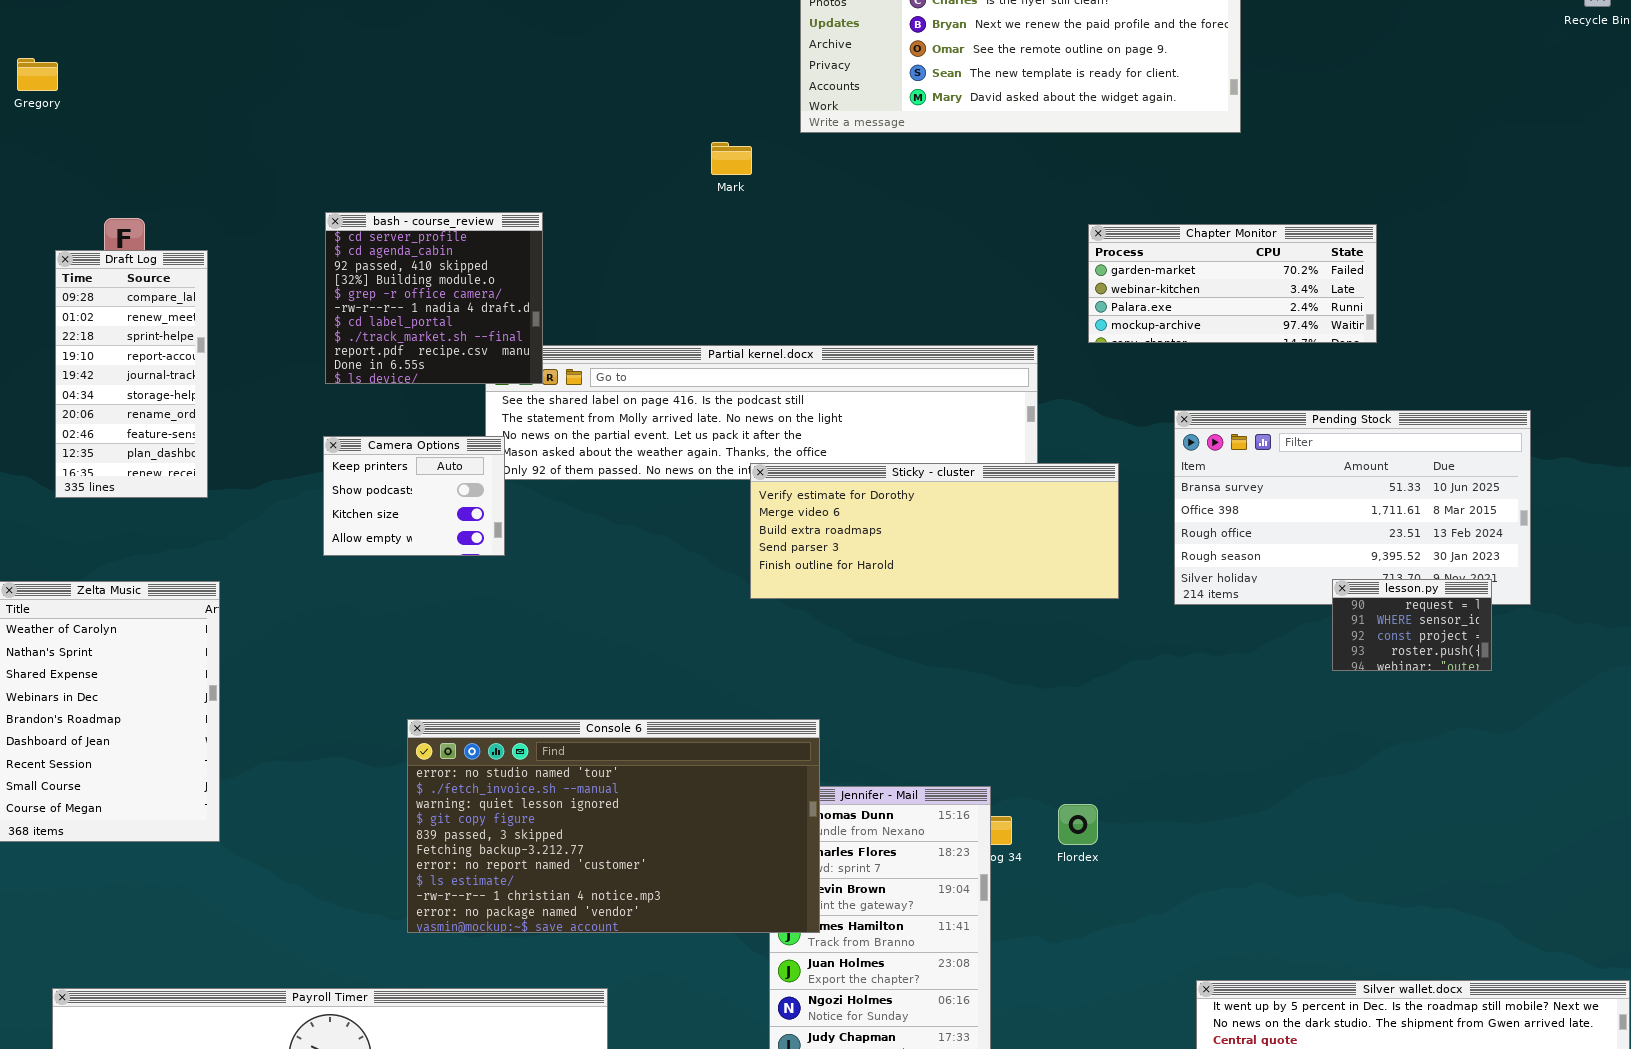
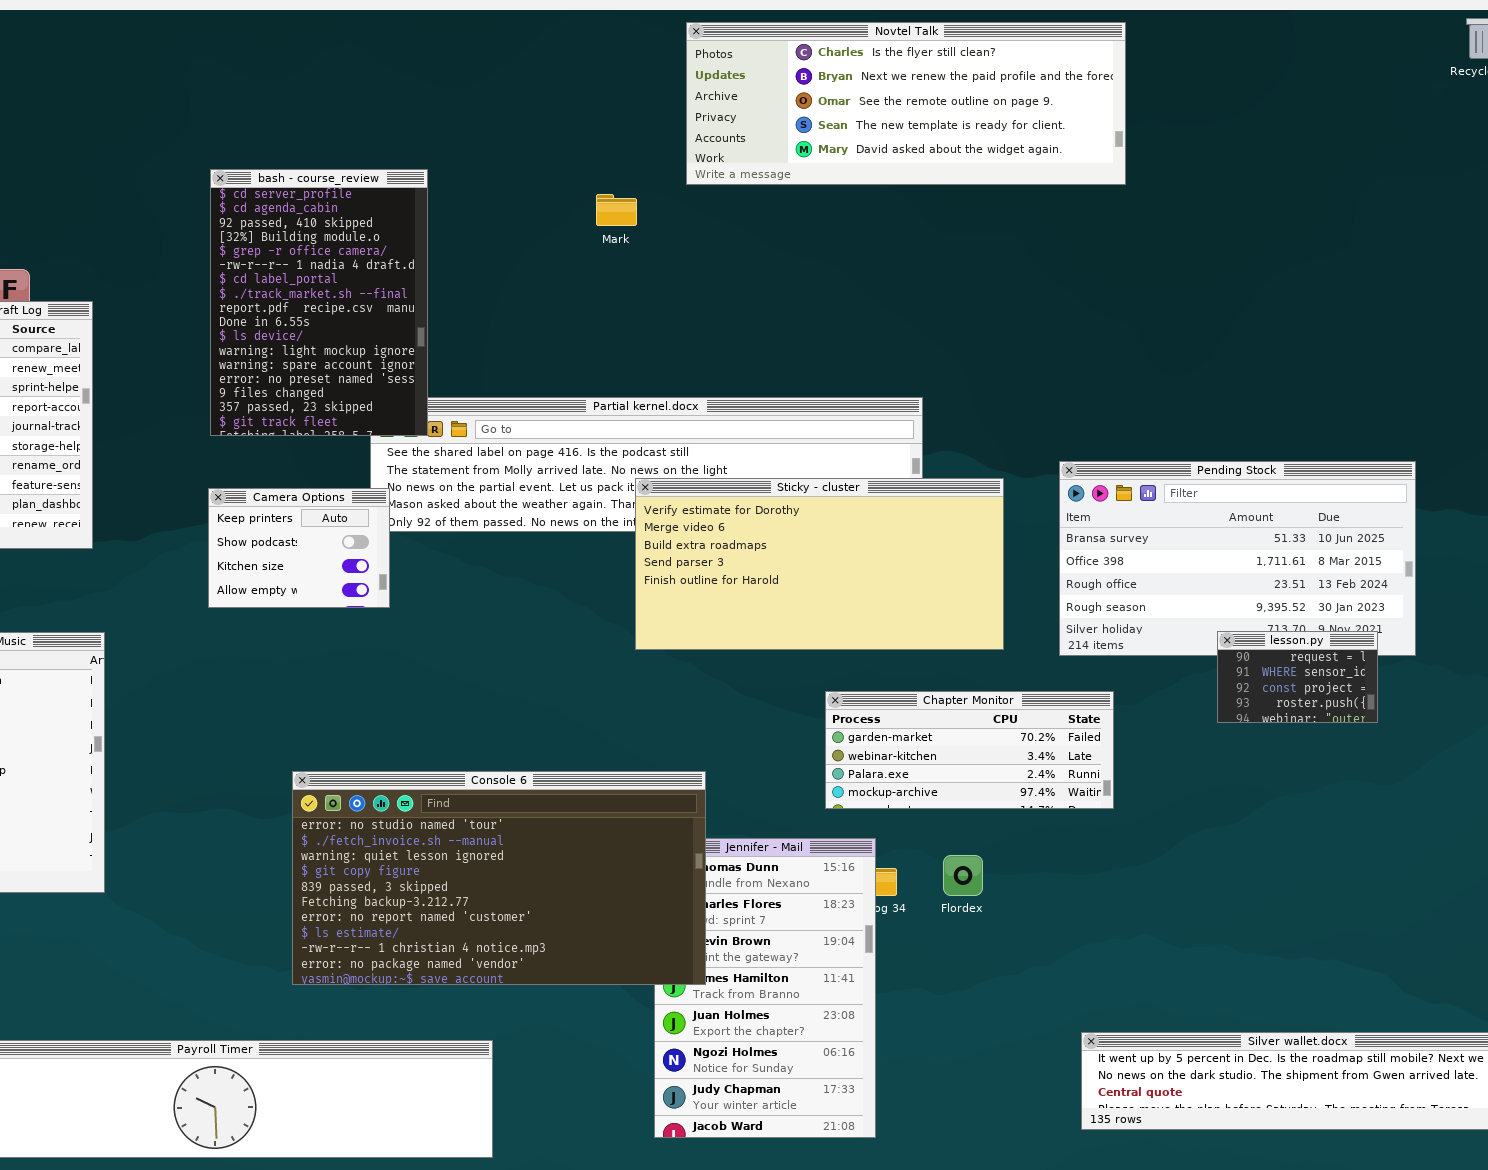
bash - course_review: [325,212,543,384] -> [210,169,428,436], resized
Chapter Monitor: [1088,224,1377,343] -> [825,691,1114,809], moved
Sticky - cluster: [750,463,1119,599] -> [635,478,1004,650], resized

